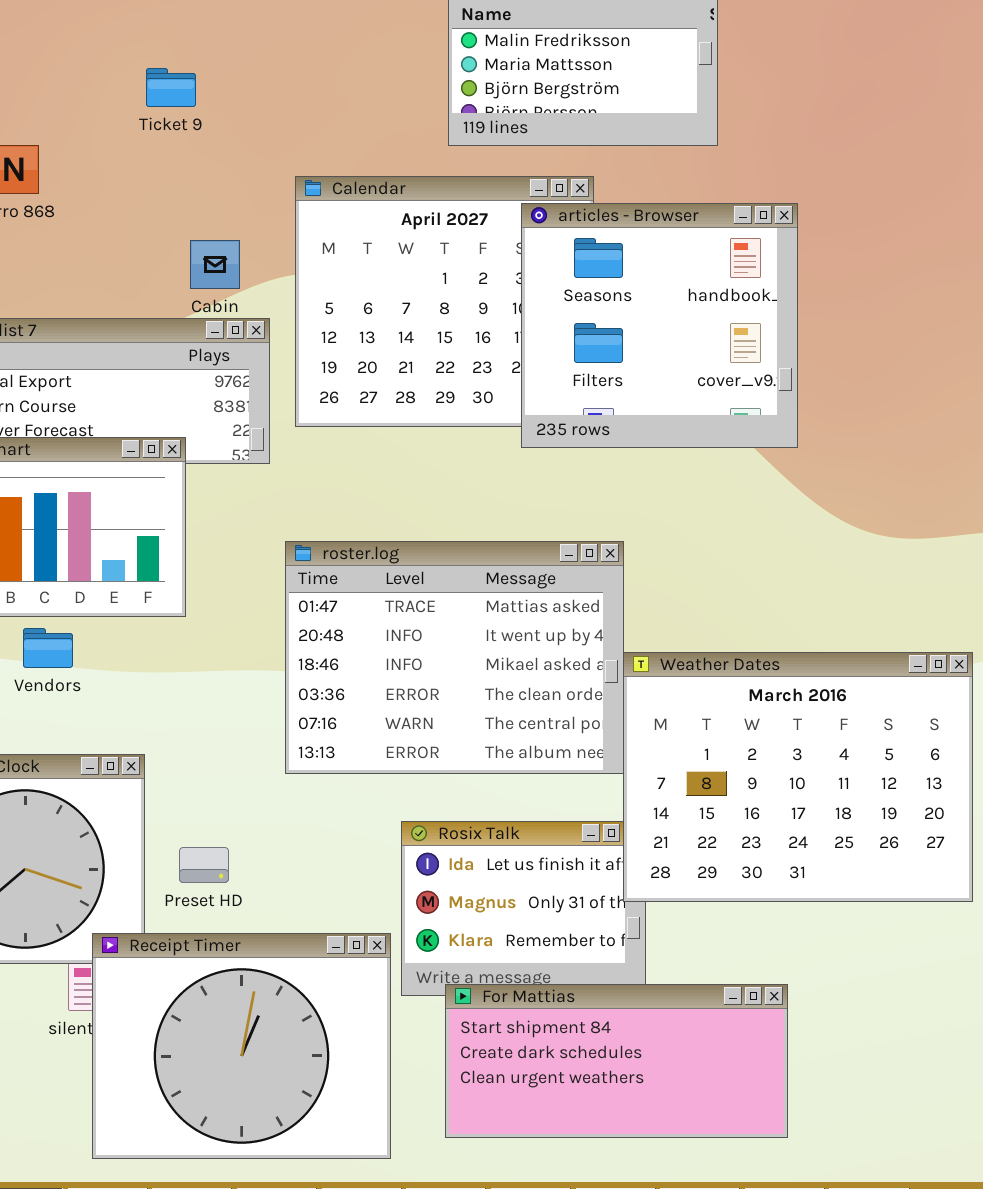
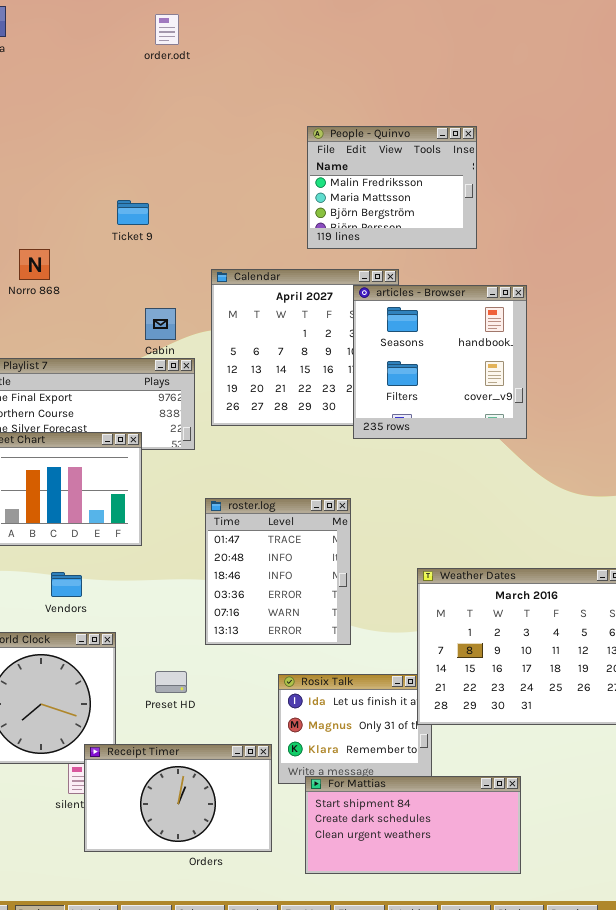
roster.log: [285,541,624,774] -> [205,498,351,645], resized
Vendors: [23,628,73,668] -> [51,572,82,597], moved
Preset HD: [179,847,229,883] -> [155,671,187,693], moved
Receipt Timer: [92,933,391,1159] -> [84,744,272,852], resized

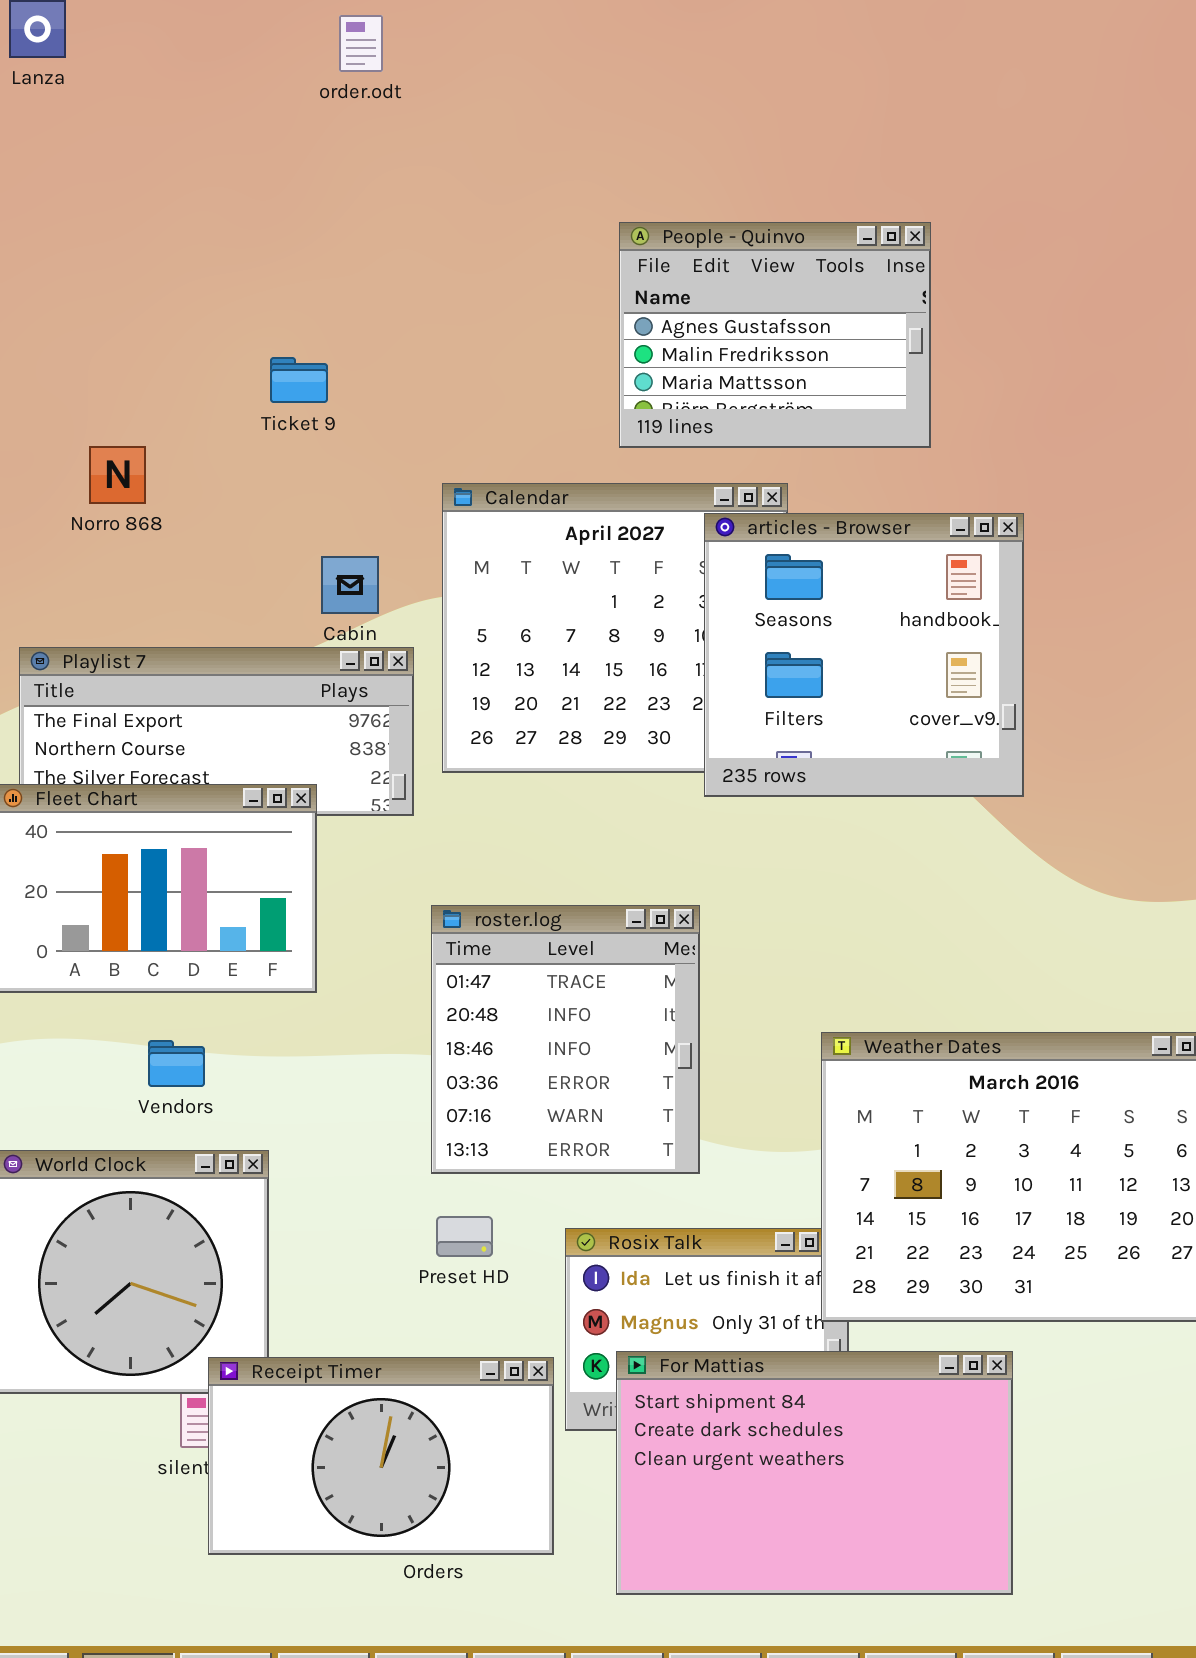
People - Quinvo: [307,126,477,249] -> [619,222,931,448], scrolled up 1 row
Preset HD: [155,671,187,693] -> [436,1216,493,1257], moved
For Mattias: [305,776,521,874] -> [616,1351,1013,1595], resized

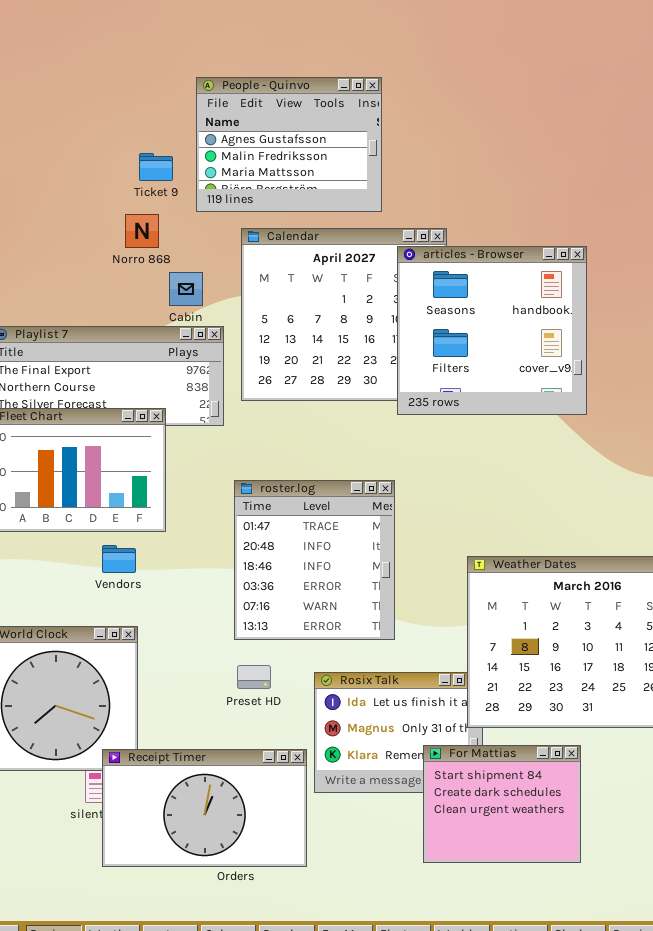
People - Quinvo: [619,222,931,448] -> [196,77,382,212], moved
Norro 868: [89,446,146,504] -> [125,214,159,248], moved
Vendors: [148,1040,205,1087] -> [102,545,136,573], moved
For Mattias: [616,1351,1013,1595] -> [423,745,581,863], resized

